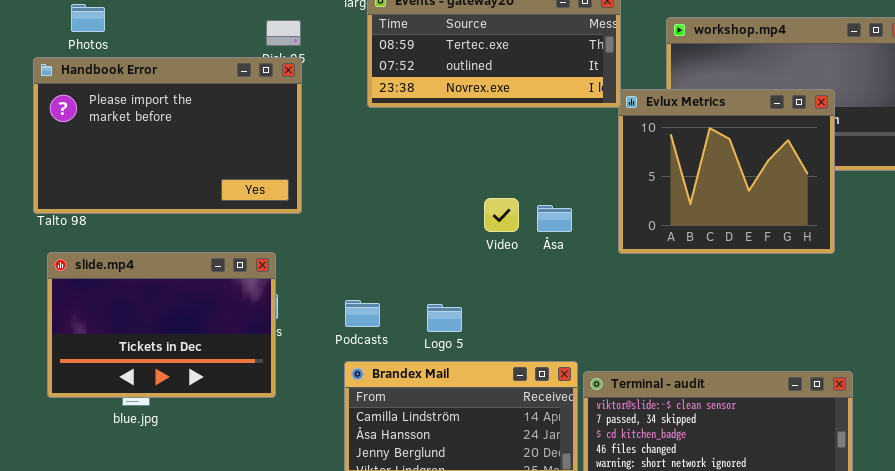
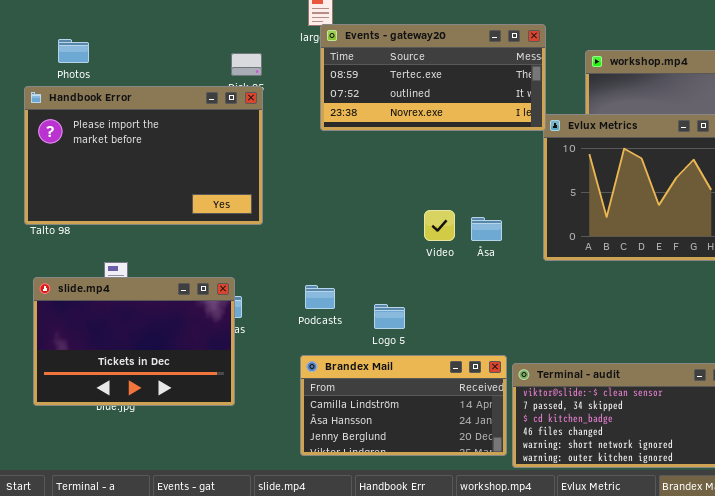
slide.mp4: [47,252,276,398] -> [33,277,235,406], moved
Podcasts: [345,300,380,327] -> [305,285,335,309], moved

